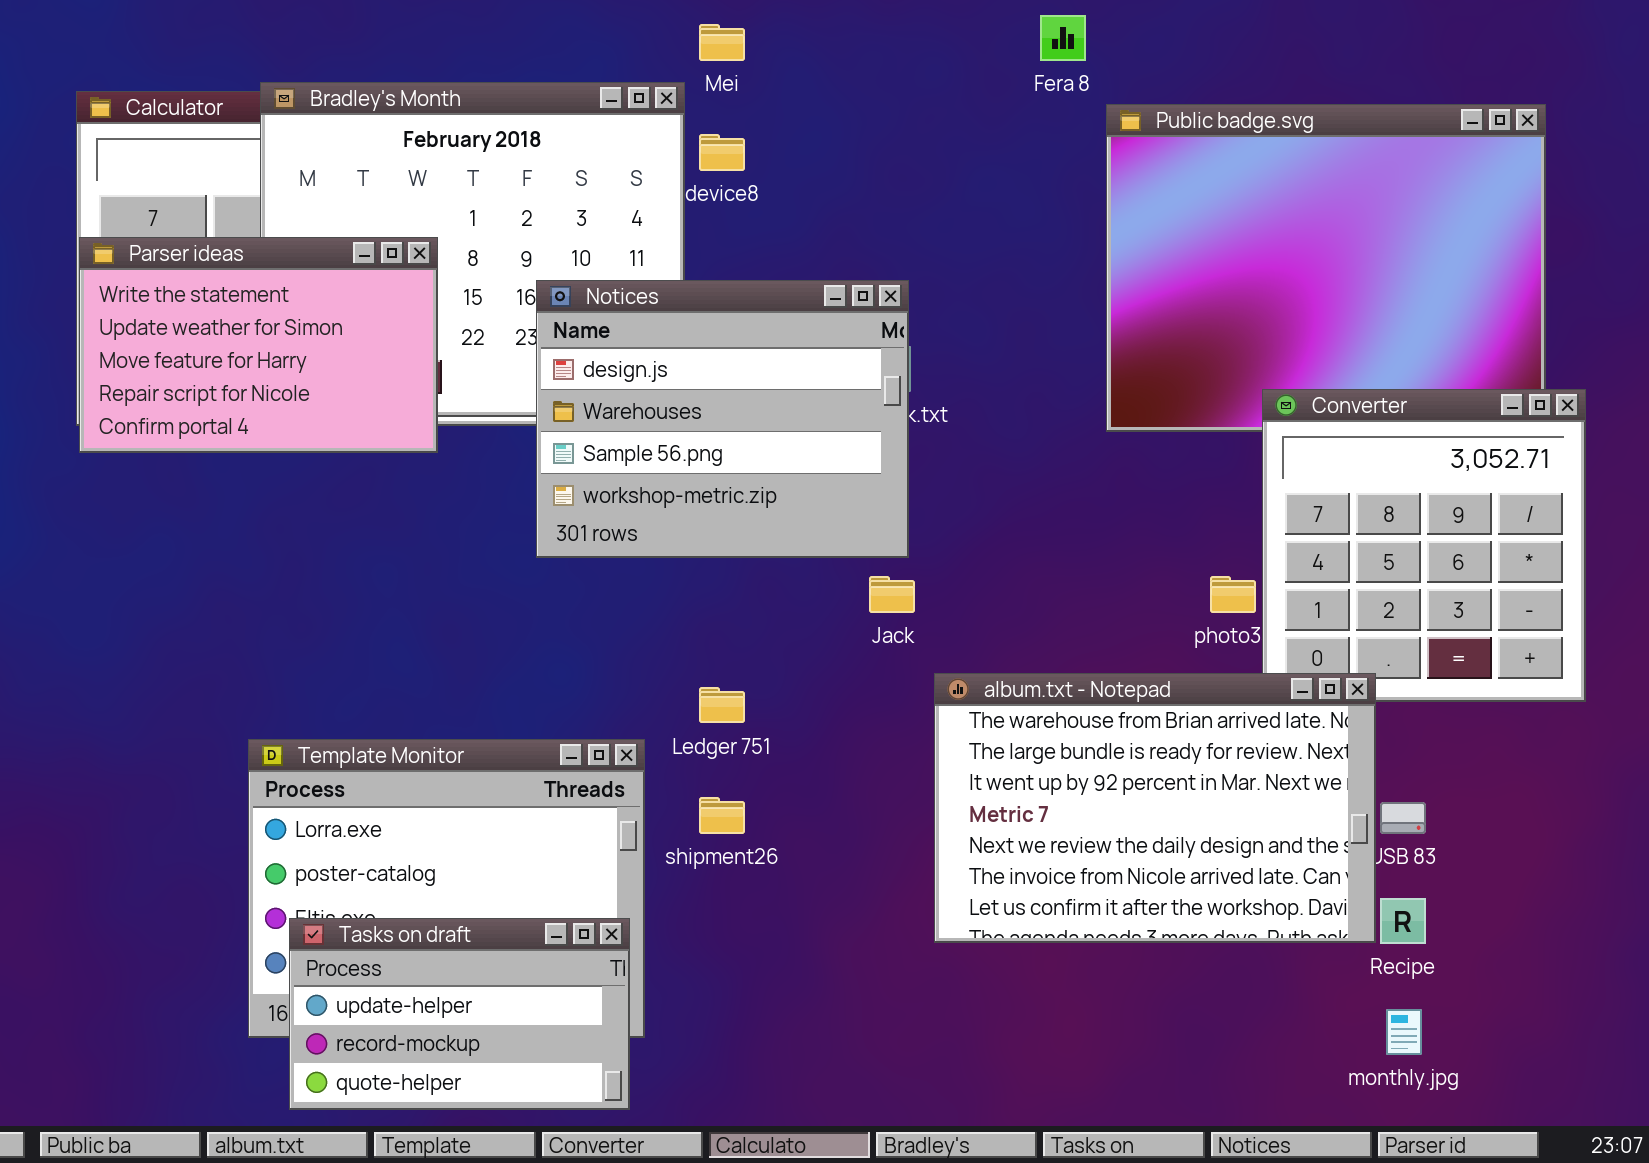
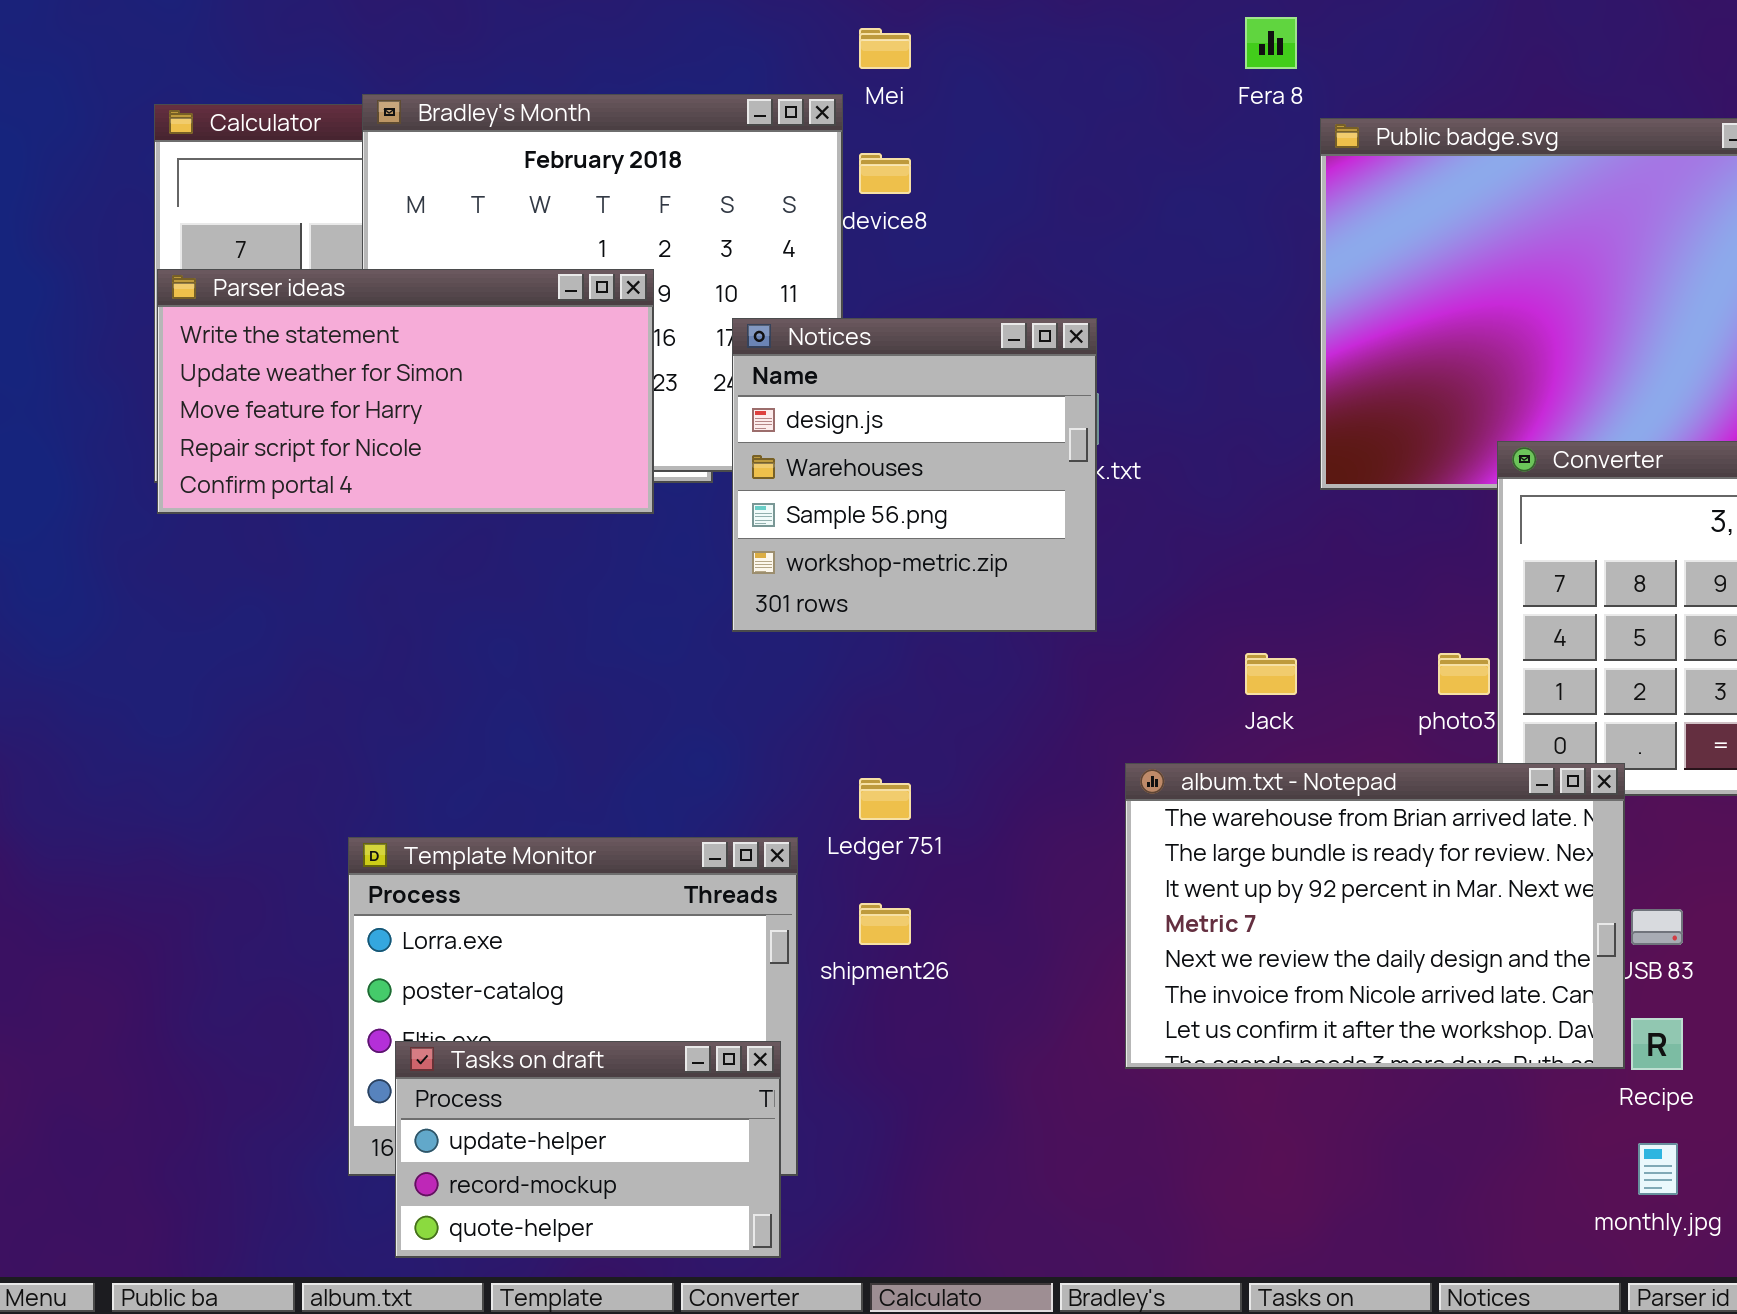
Parser ideas: [79,237,438,453] -> [157,269,654,514], resized
Notices: [536,280,909,558] -> [732,318,1097,632], resized
Jack: [869,576,915,613] -> [1245,653,1297,695], moved

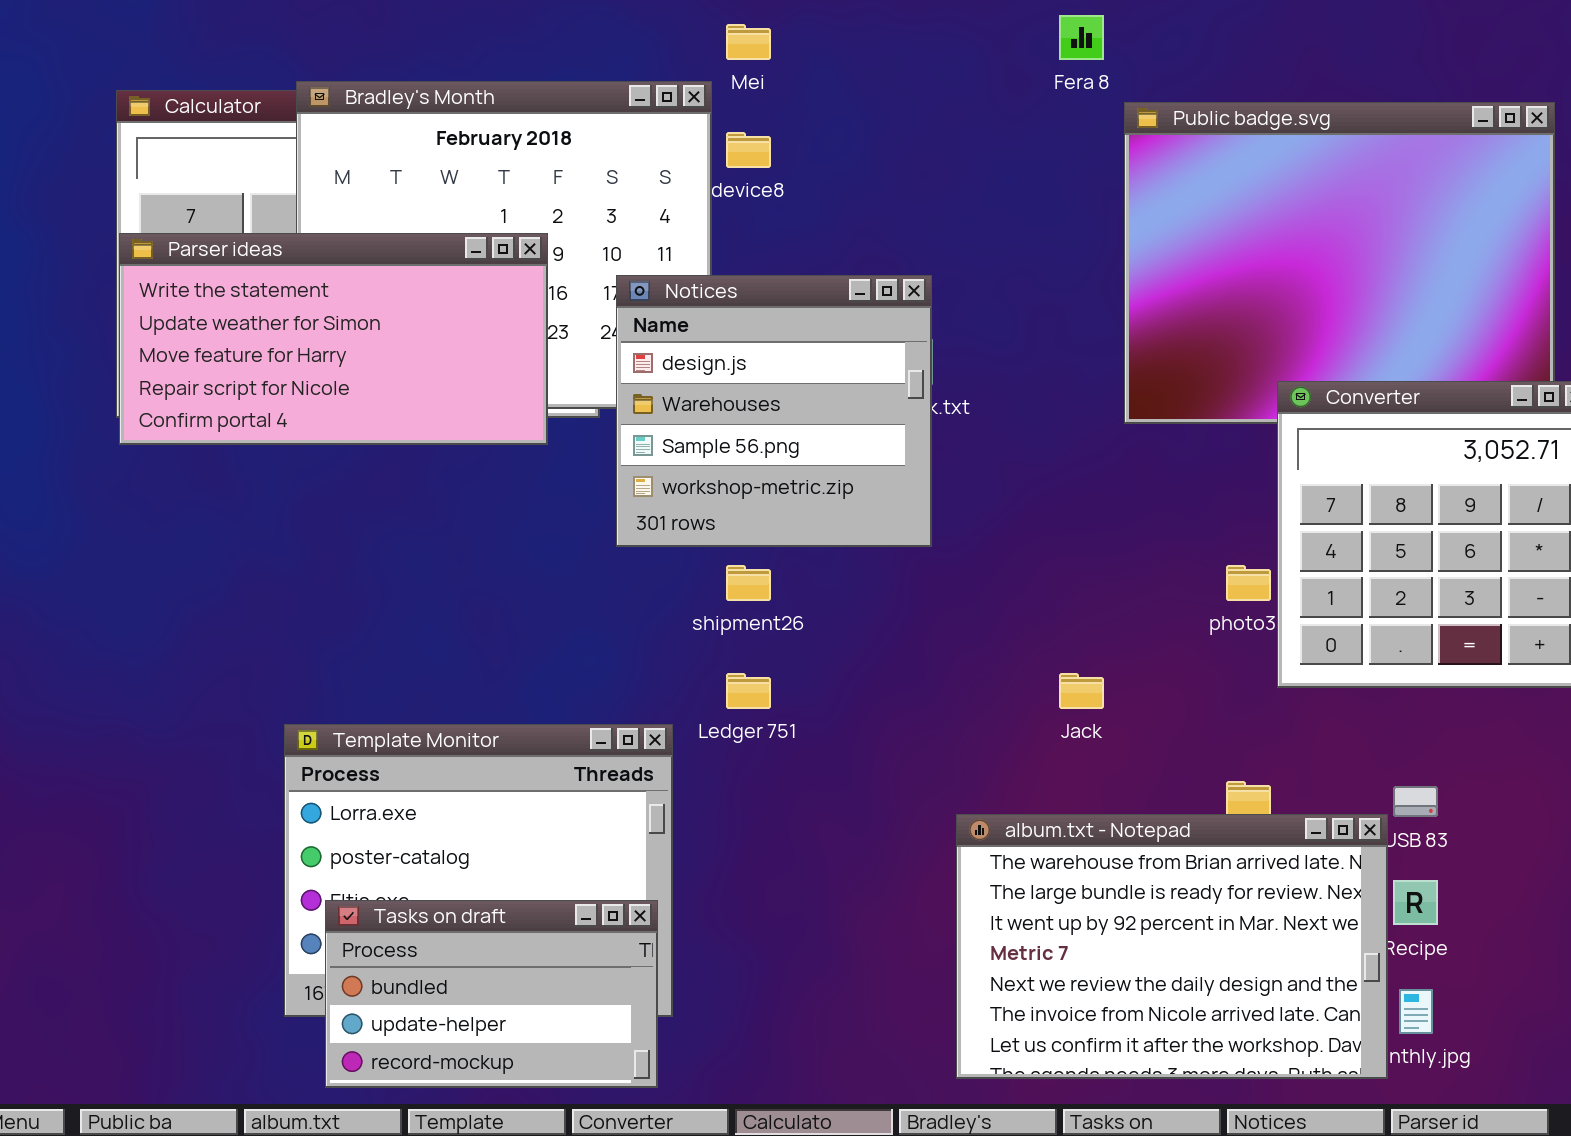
Jack: [1245,653,1297,695] -> [1059,673,1104,709], moved
album.txt - Notepad: [1125,763,1625,1069] -> [956,814,1388,1079], moved
shipment26: [859,903,911,945] -> [726,565,771,601], moved
Tasks on draft: [395,1041,781,1258] -> [325,900,658,1088], scrolled up 1 row

